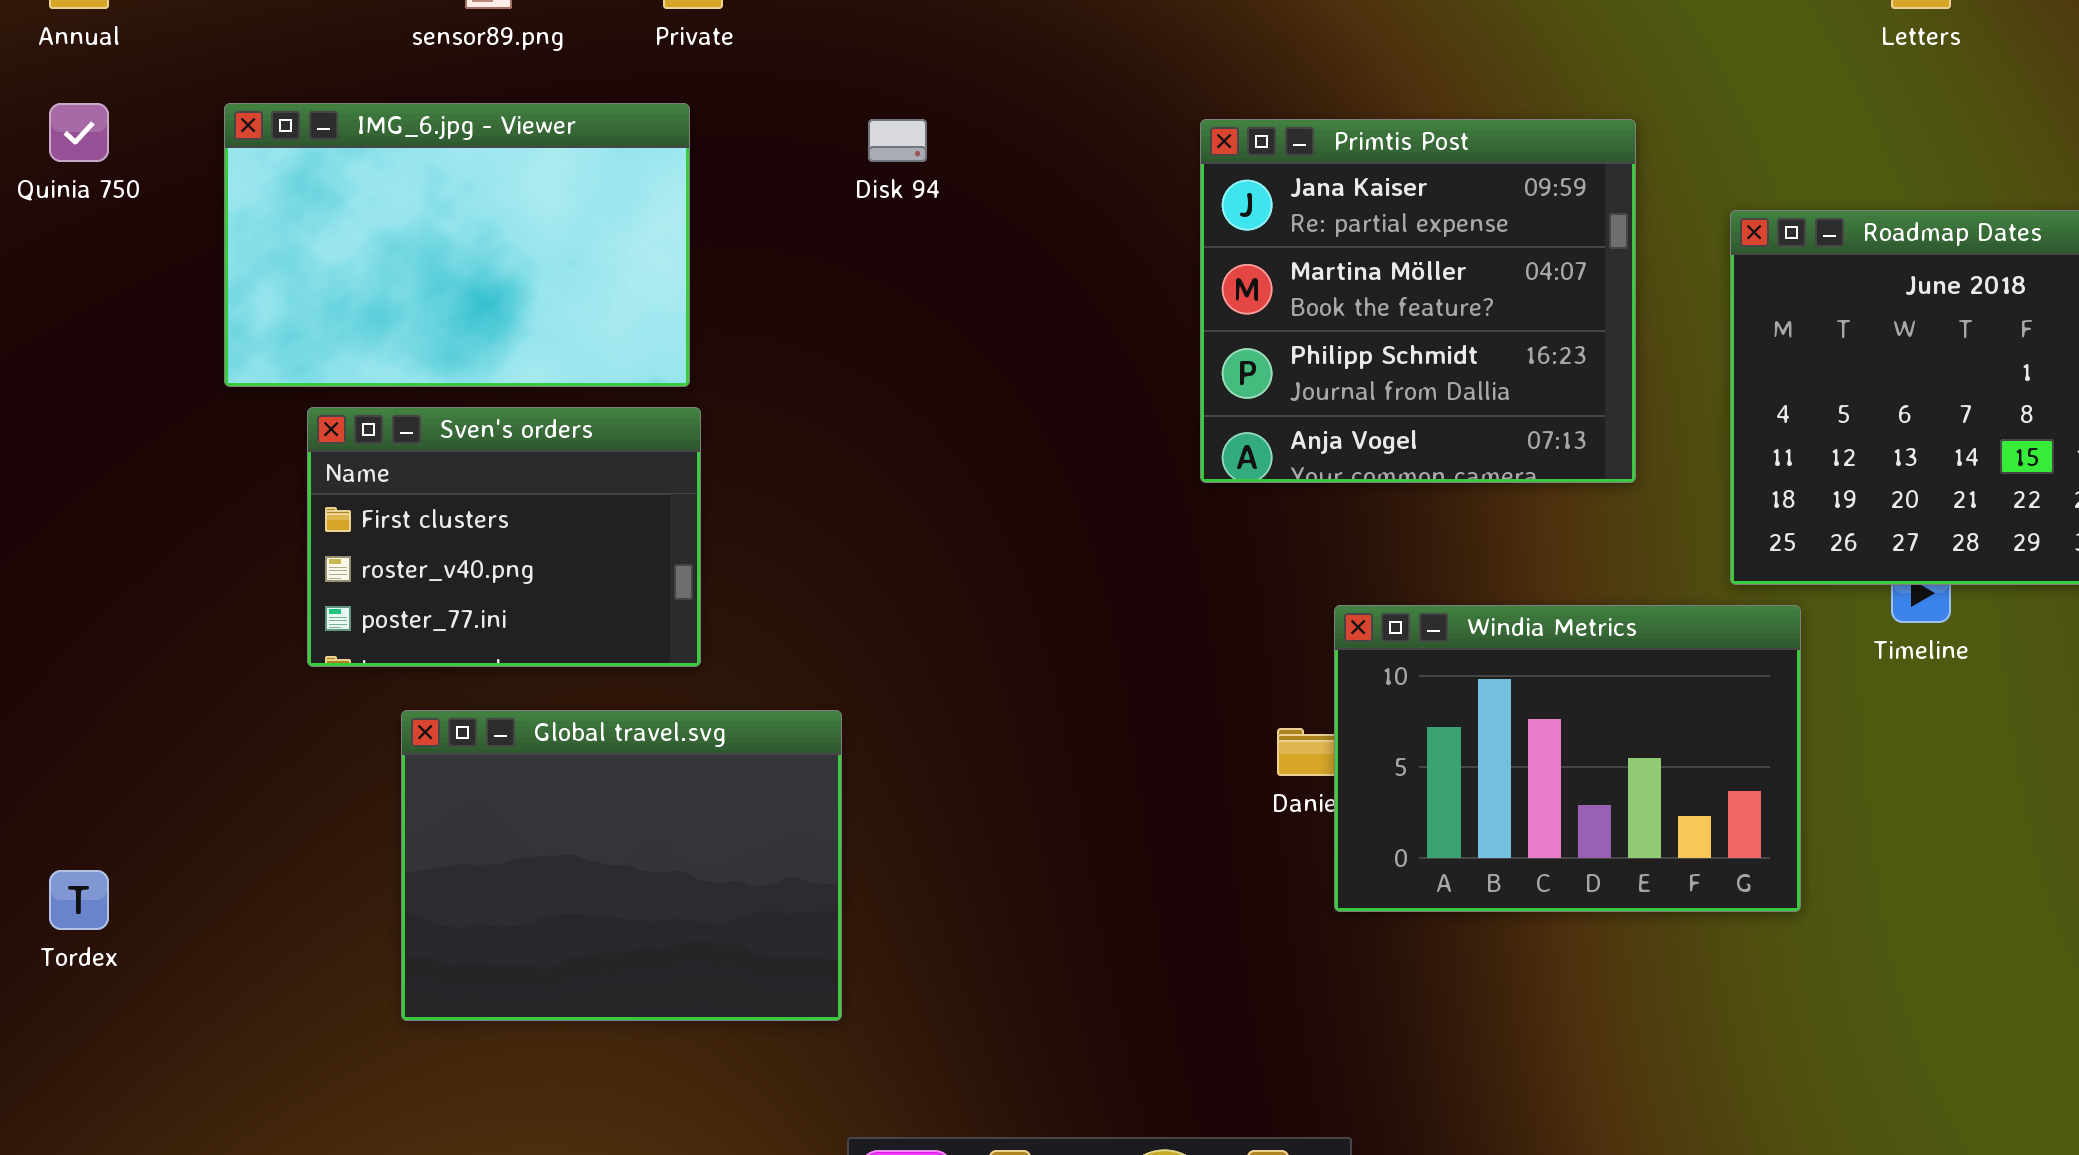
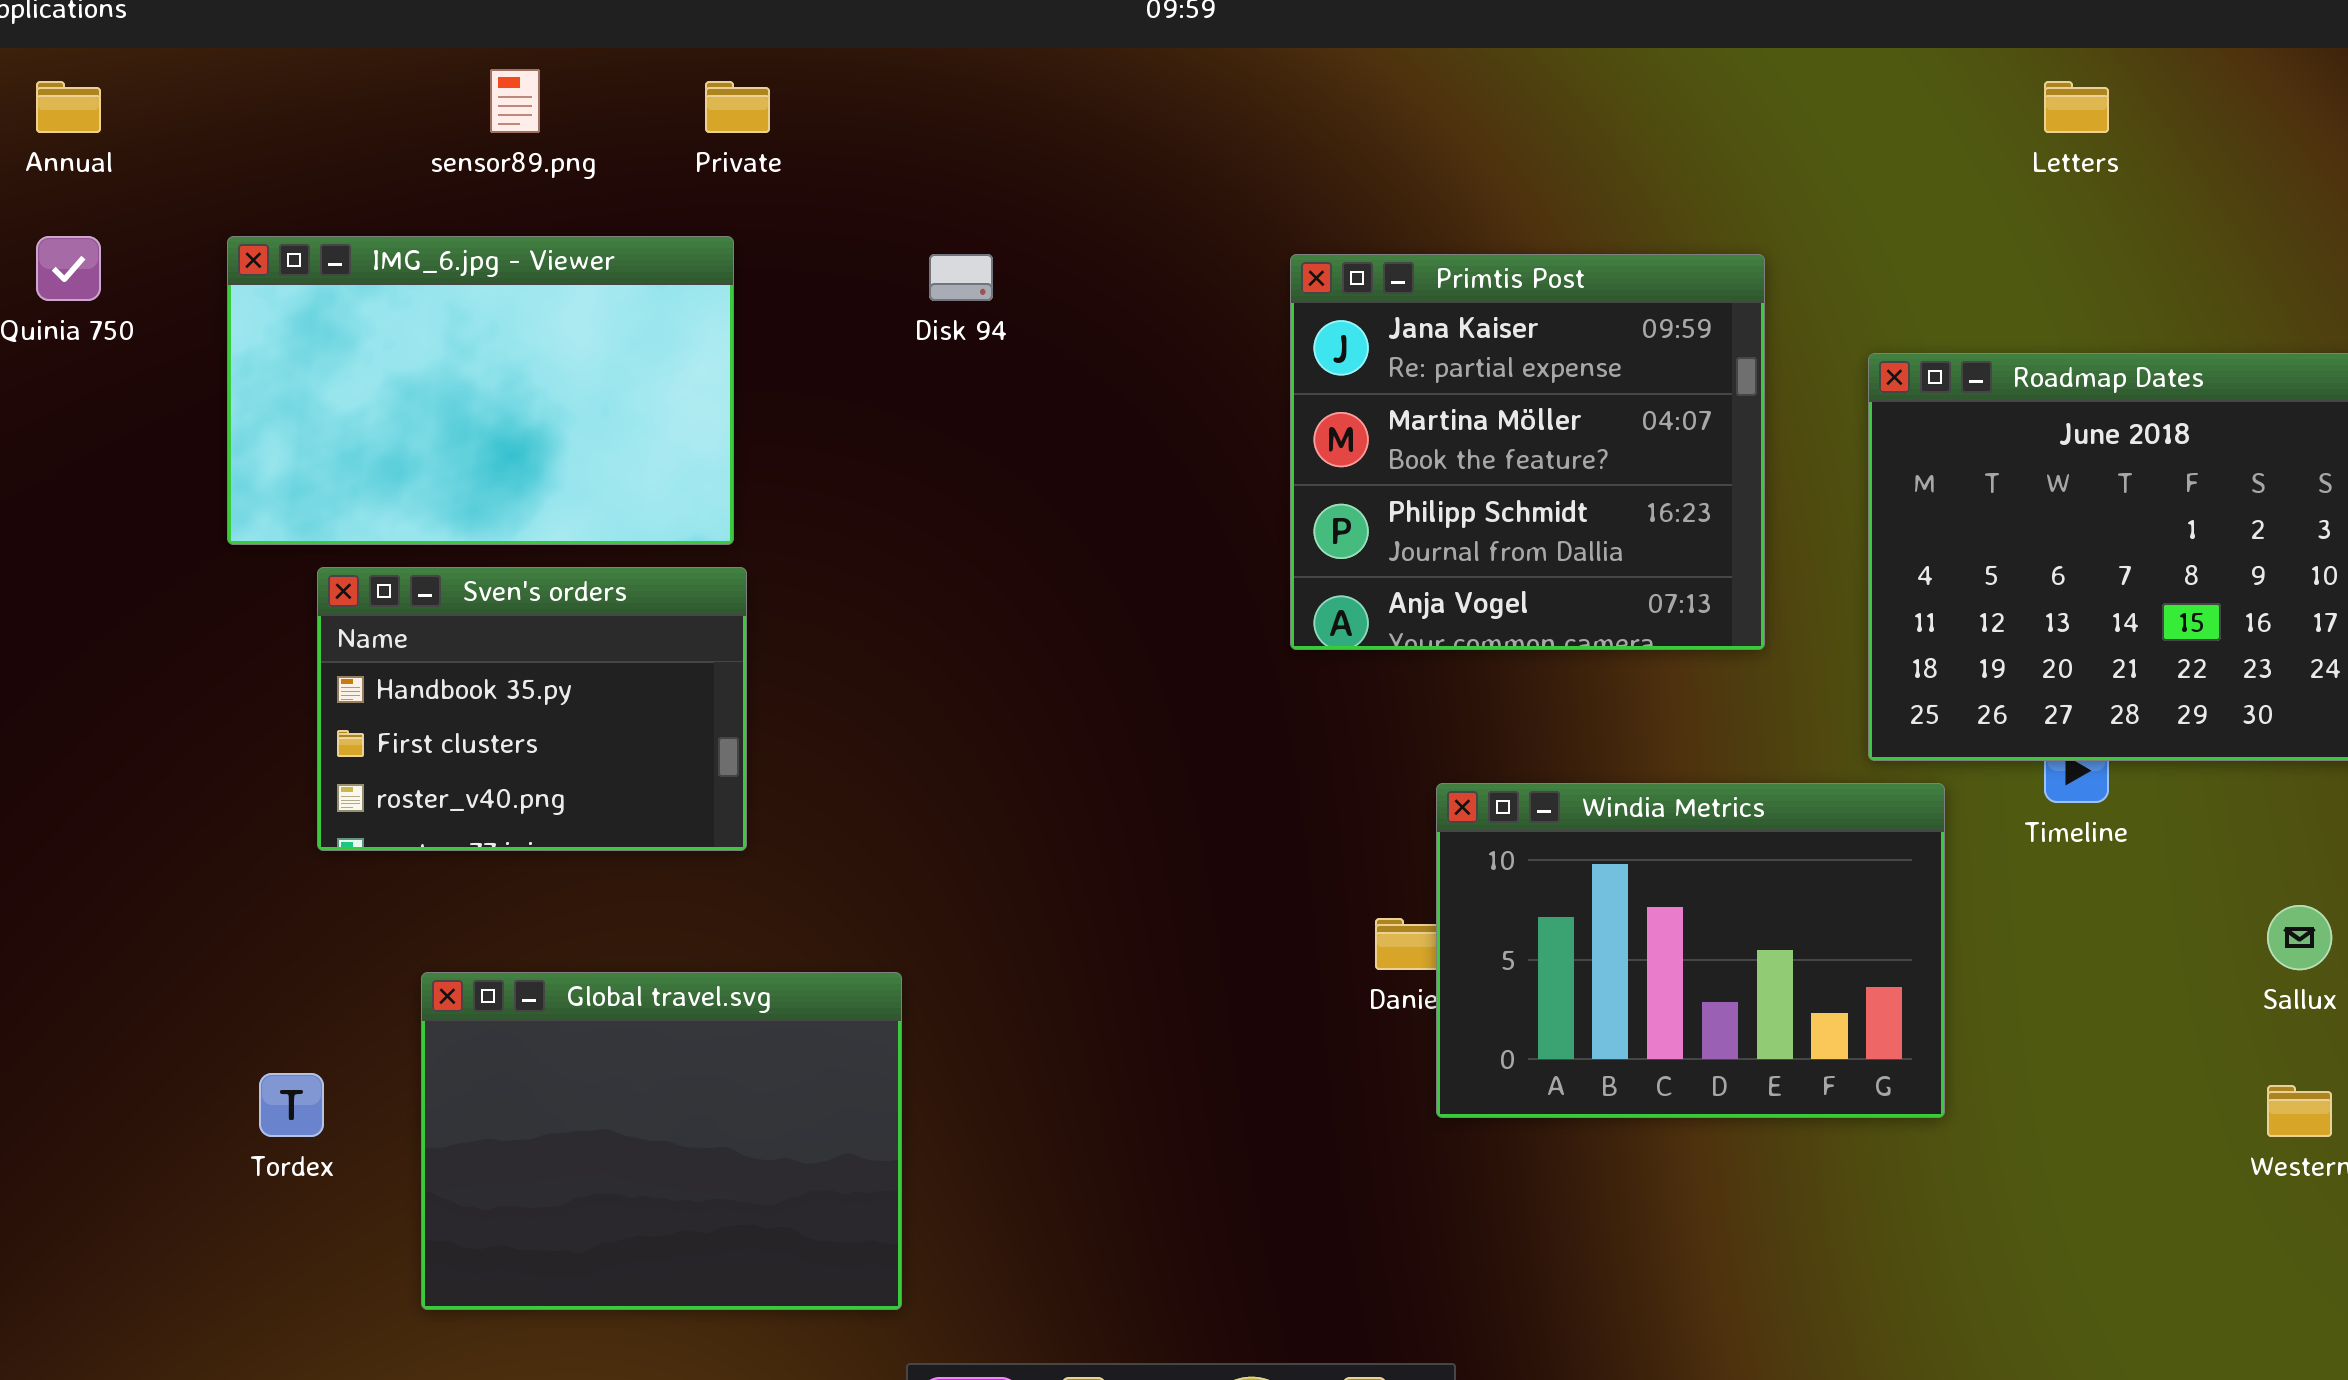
Sven's orders: [307,407,701,667] -> [317,567,747,851], scrolled up 1 row
Global travel.svg: [401,710,842,1021] -> [421,972,902,1310], moved
Tordex: [49,870,109,930] -> [259,1073,324,1137], moved

